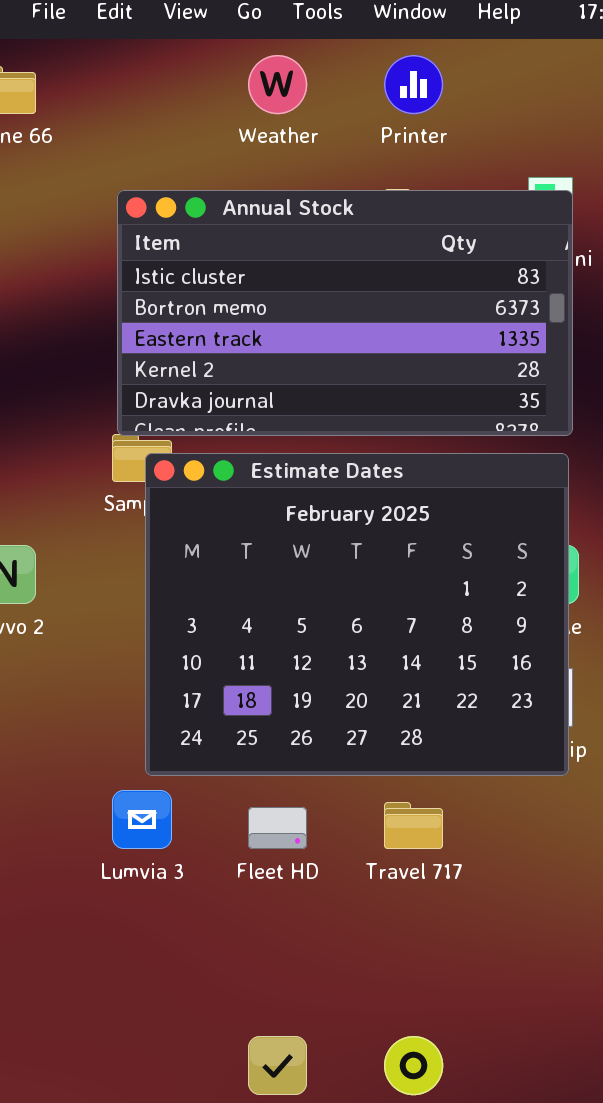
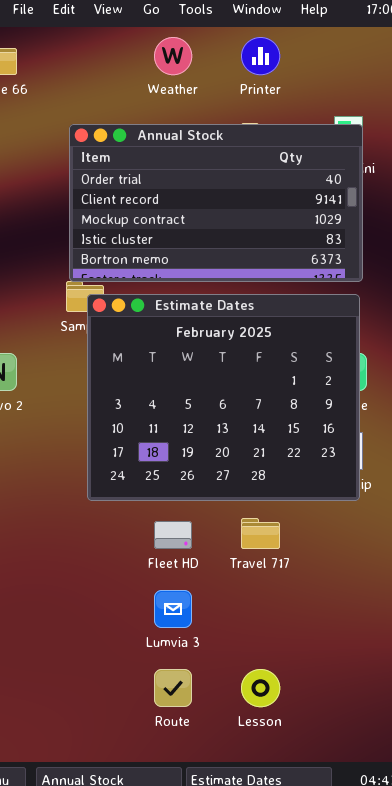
Annual Stock: [117,190,573,436] -> [69,124,363,282], scrolled up 3 rows
Lumvia 3: [112,790,172,849] -> [154,590,192,628], moved

